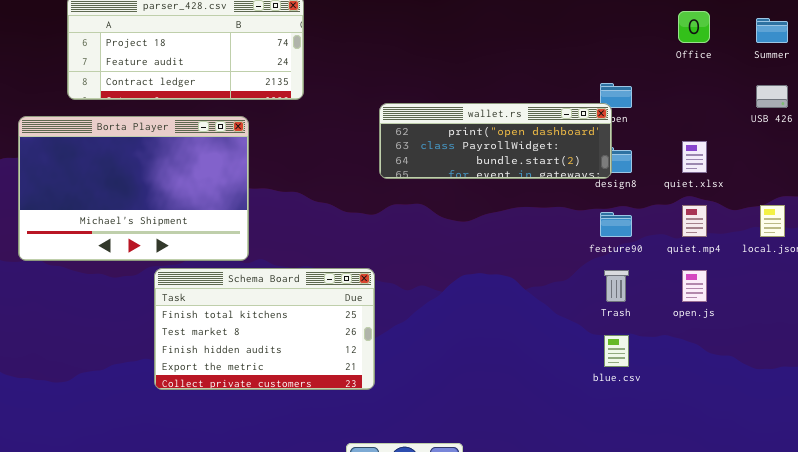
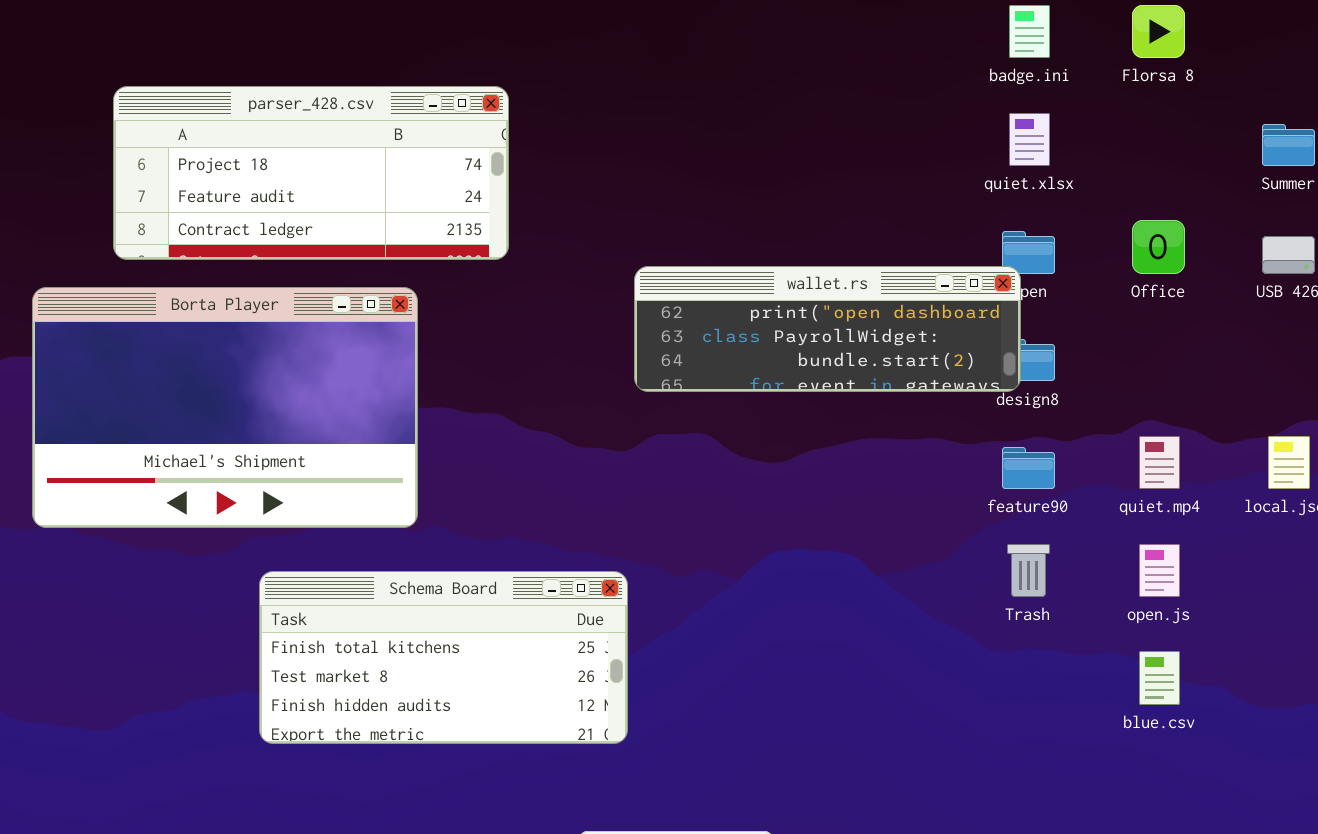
Office: [678,11,710,43] -> [1132,220,1185,274], moved
quiet.xlsx: [682,141,707,173] -> [1009,113,1050,166], moved
Schema Board: [154,268,375,390] -> [259,571,628,744], resized
blue.csv: [604,335,629,367] -> [1139,651,1180,705], moved

